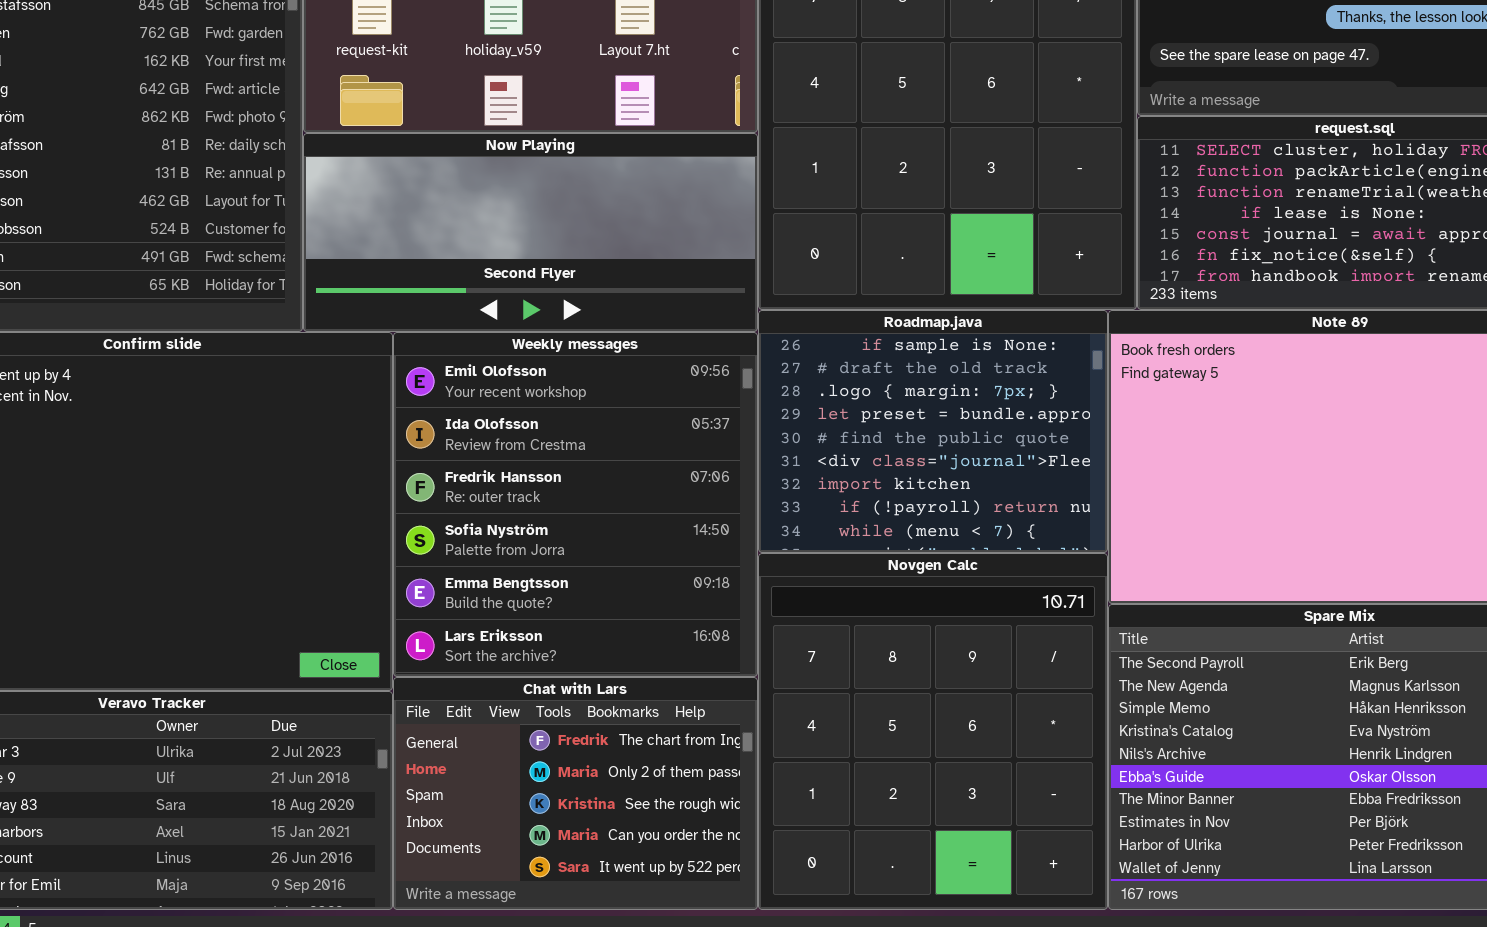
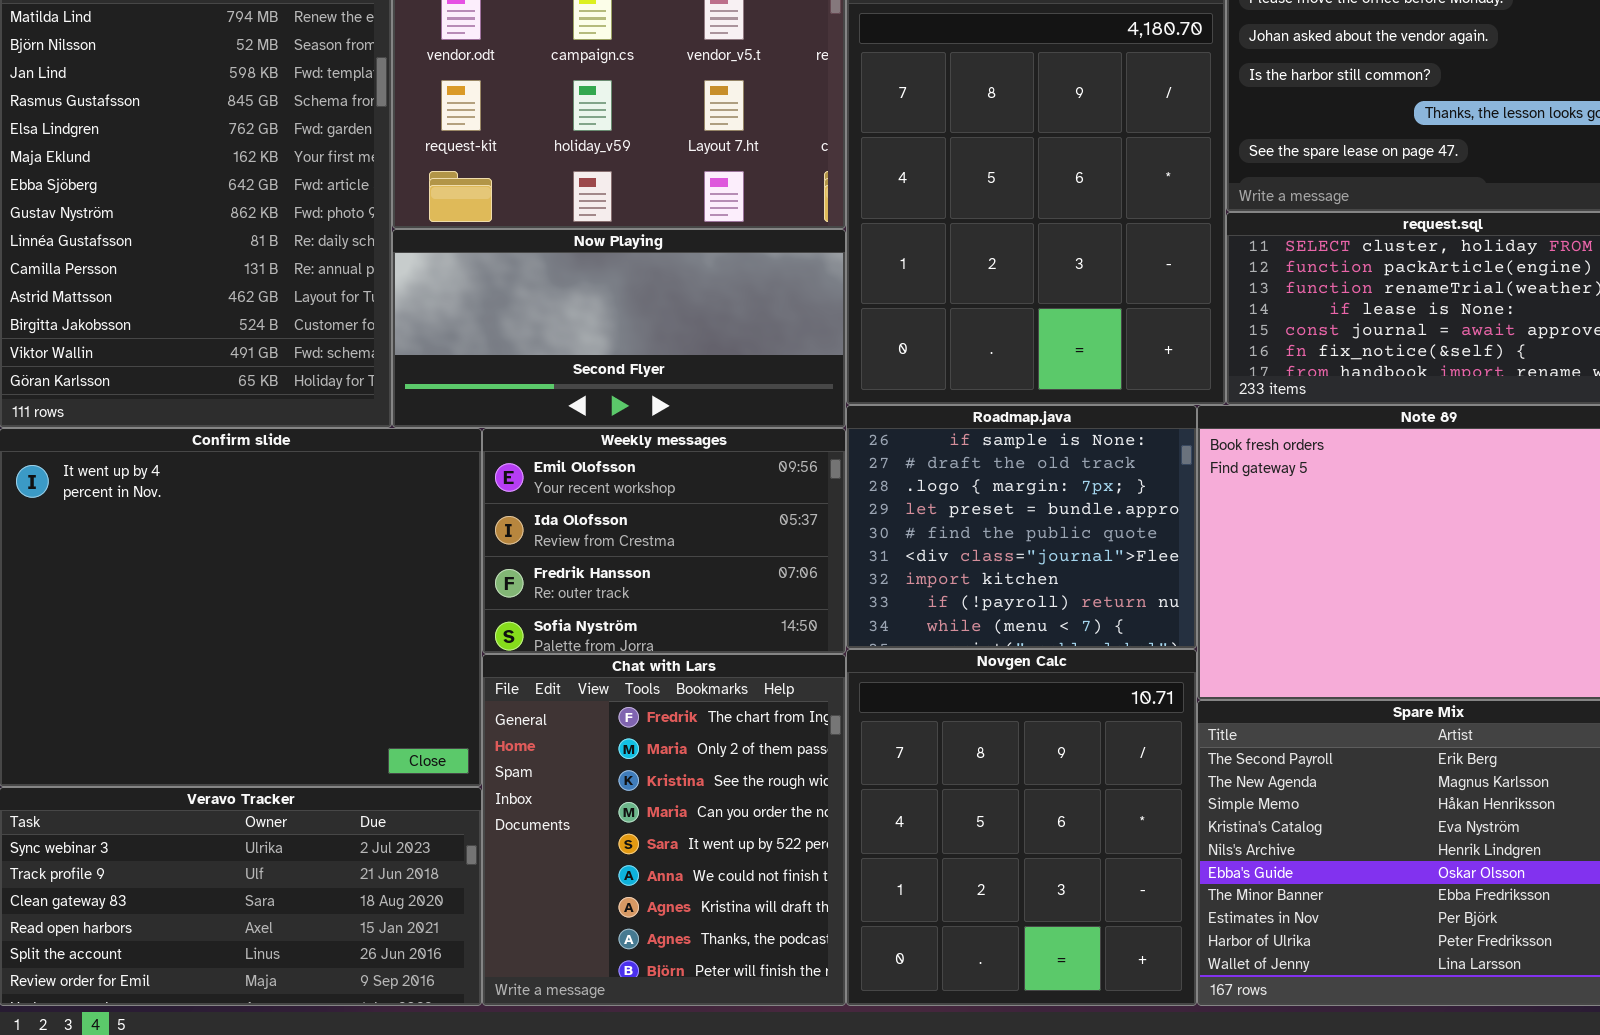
Weekly messages: [393,332,758,677] -> [482,428,846,654], resized
Chat with Lars: [393,677,758,910] -> [482,654,846,1006], resized

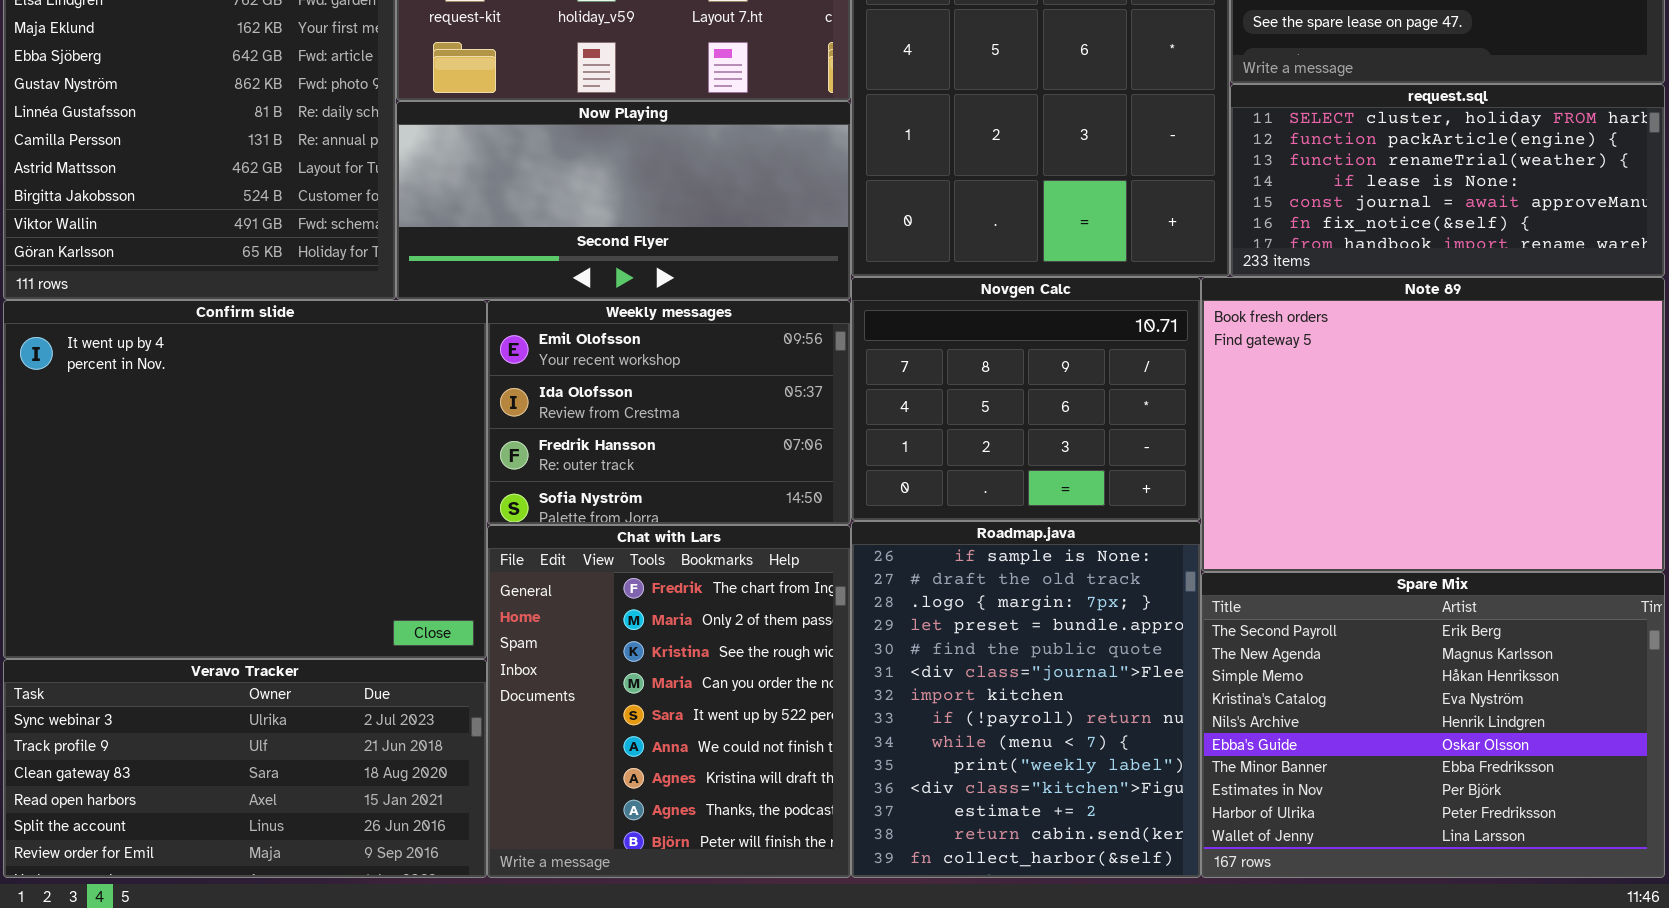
Roadmap.java: [846,405,1197,649] -> [851,521,1201,878], moved, resized
Novgen Calc: [846,649,1197,1006] -> [851,277,1201,521], moved, resized

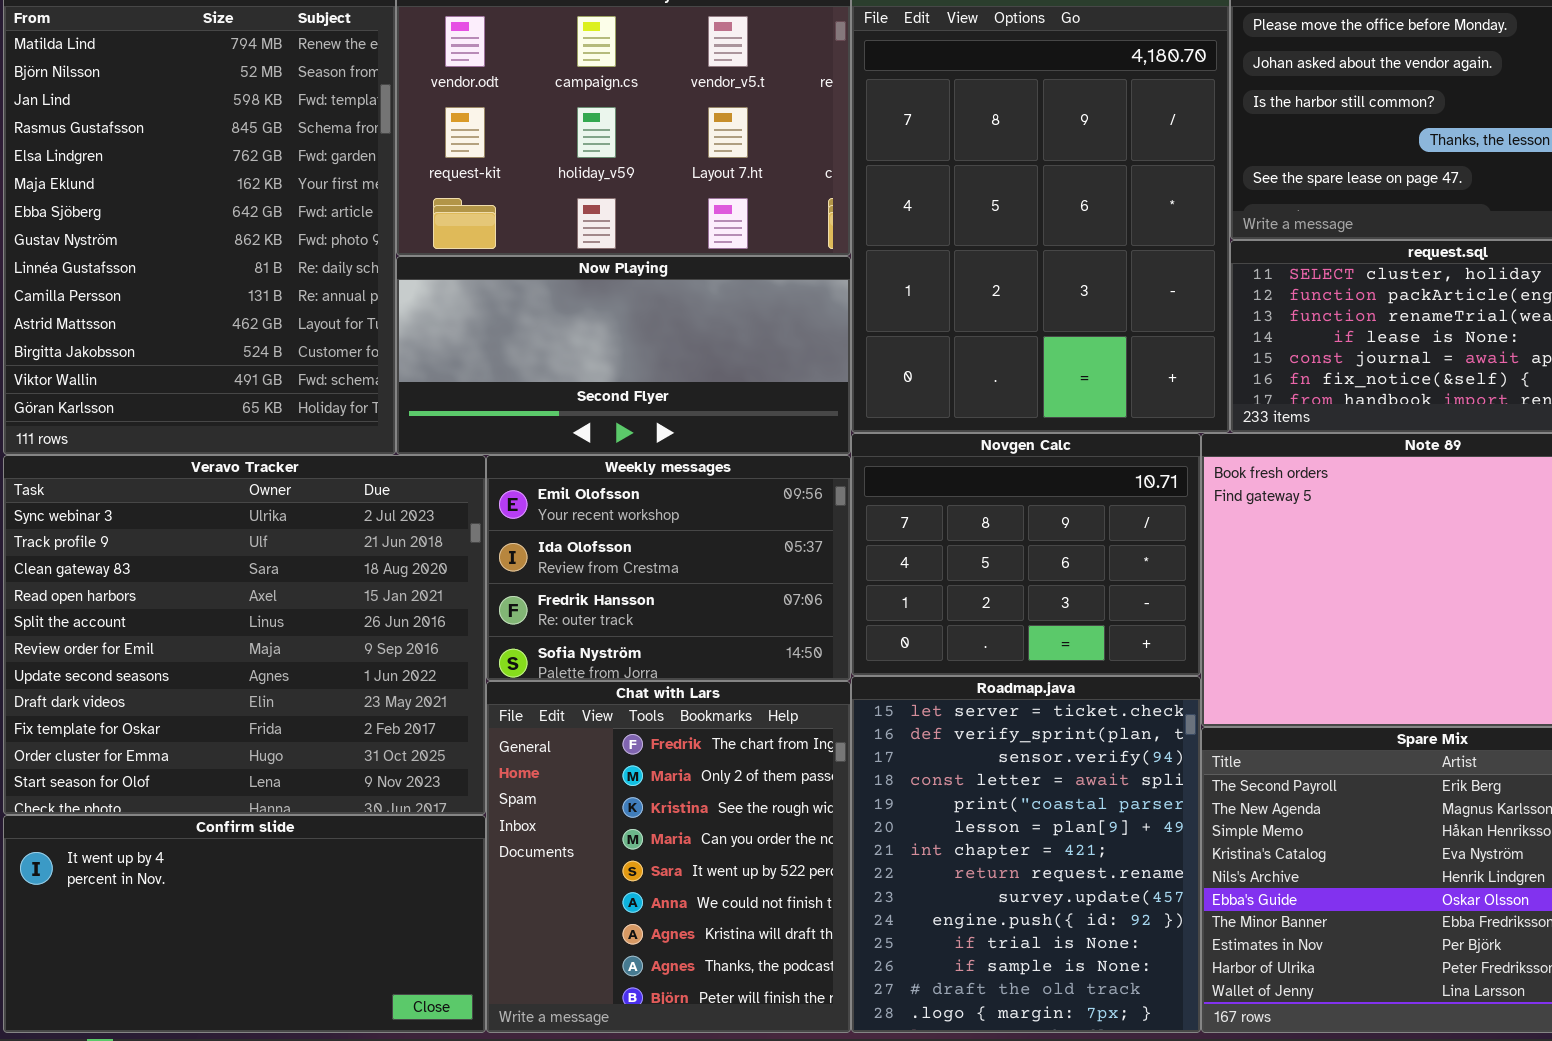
Confirm slide: [3,300,487,659] -> [3,815,486,1033], moved, resized
Roadmap.java: [851,521,1201,878] -> [851,676,1201,1033], scrolled up 11 rows
Veravo Tracker: [3,659,487,878] -> [3,455,486,815], moved, resized

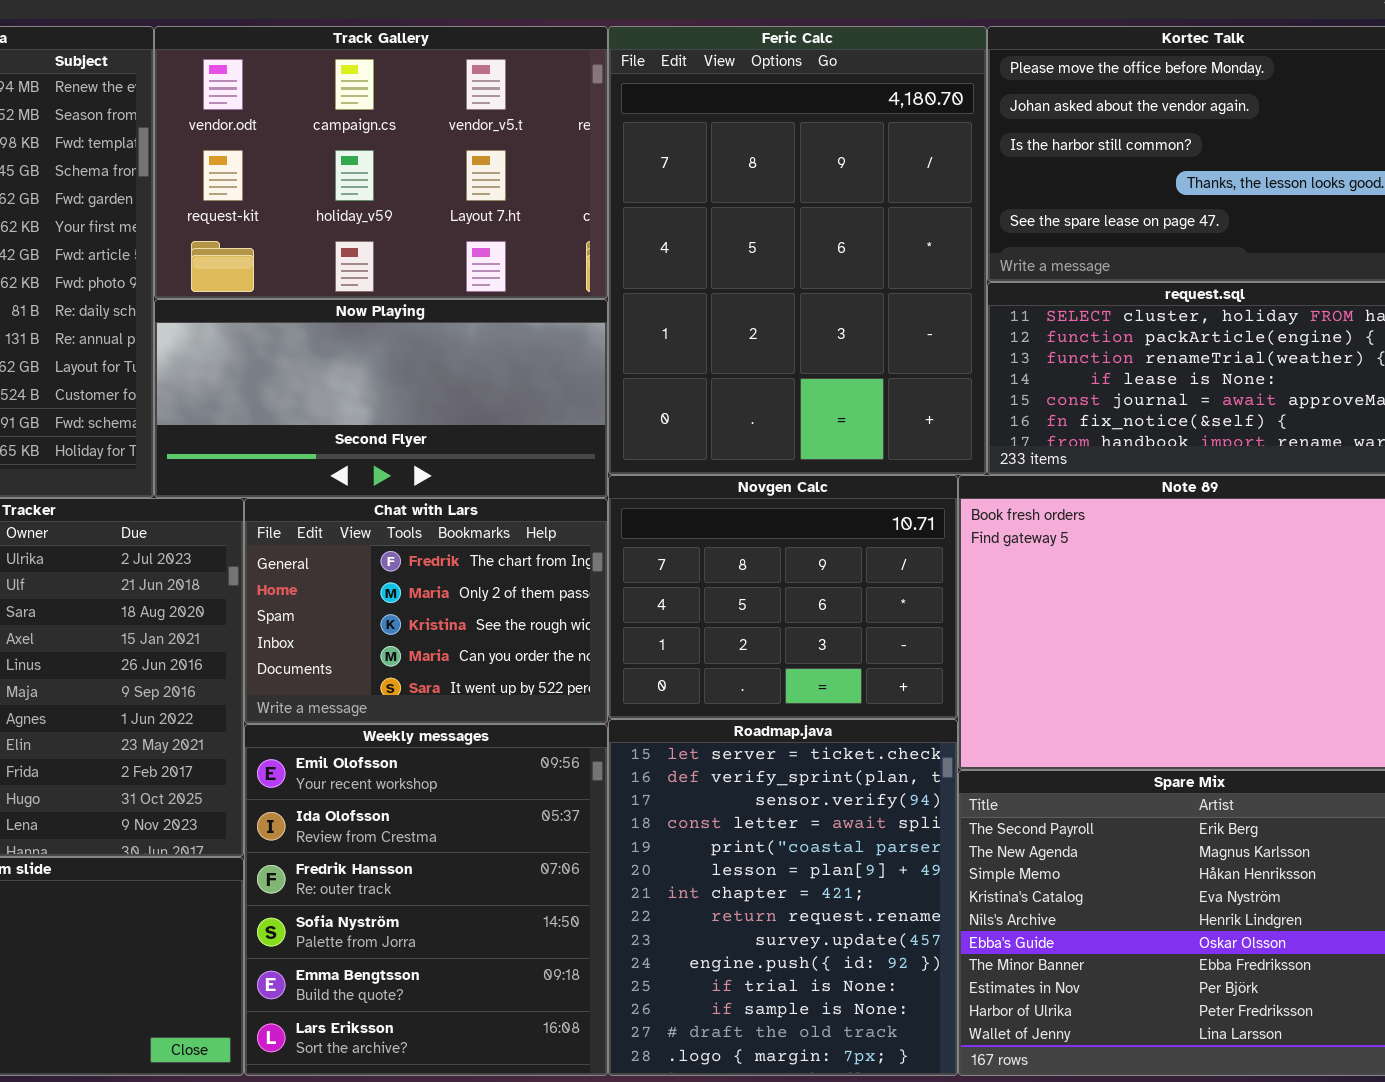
Weekly messages: [486,455,851,681] -> [244,724,608,1076], moved, resized
Chat with Lars: [486,681,851,1033] -> [244,498,608,724], moved, resized

